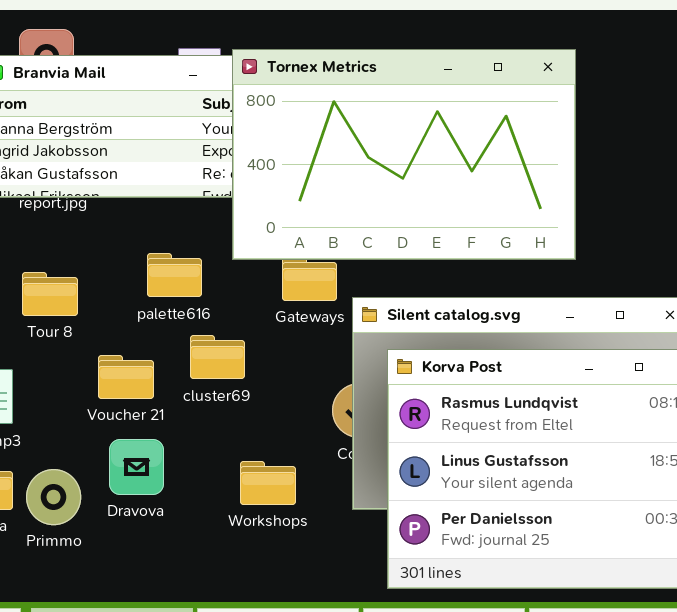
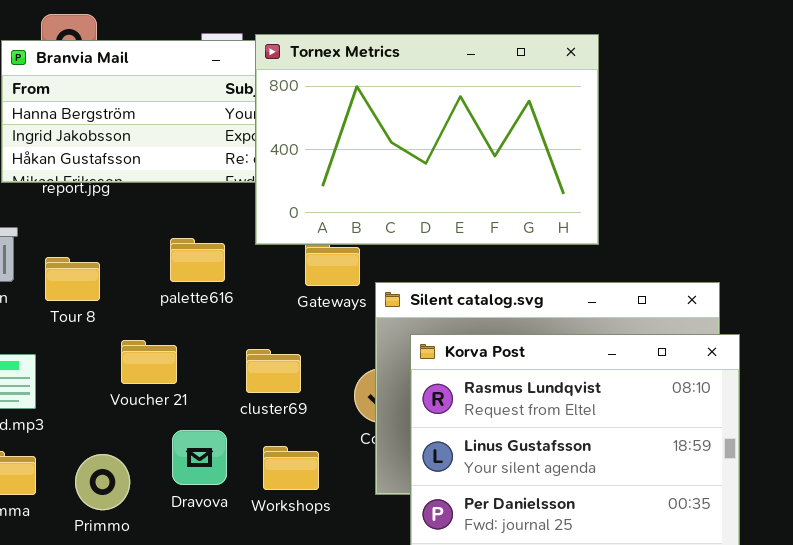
cluster69: [190,335,245,379] -> [246,349,301,393], moved
Dravova: [109,439,164,495] -> [172,430,227,485], moved
Primmo: [26,469,81,525] -> [75,454,130,510], moved

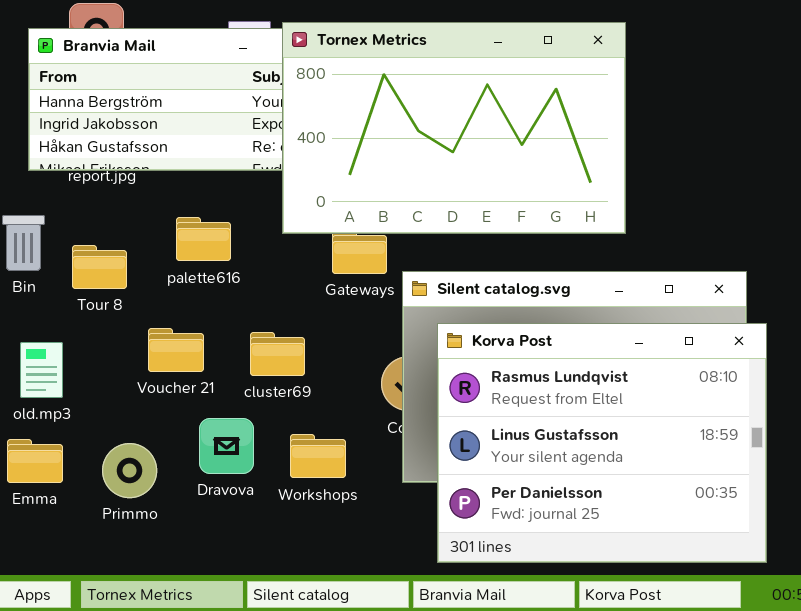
palette616: [170,238,225,282] -> [176,217,231,261], moved
cluster69: [246,349,301,393] -> [250,332,305,376], moved

